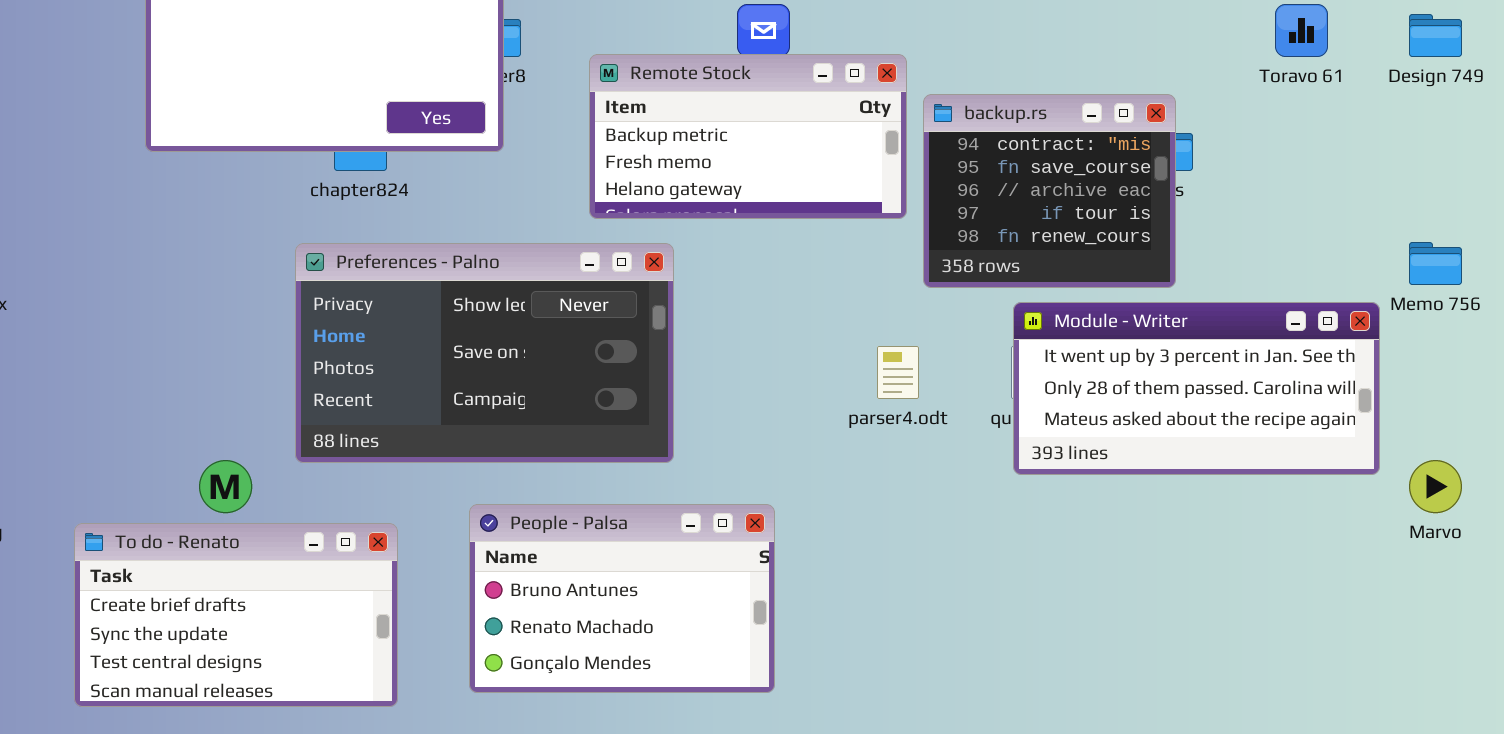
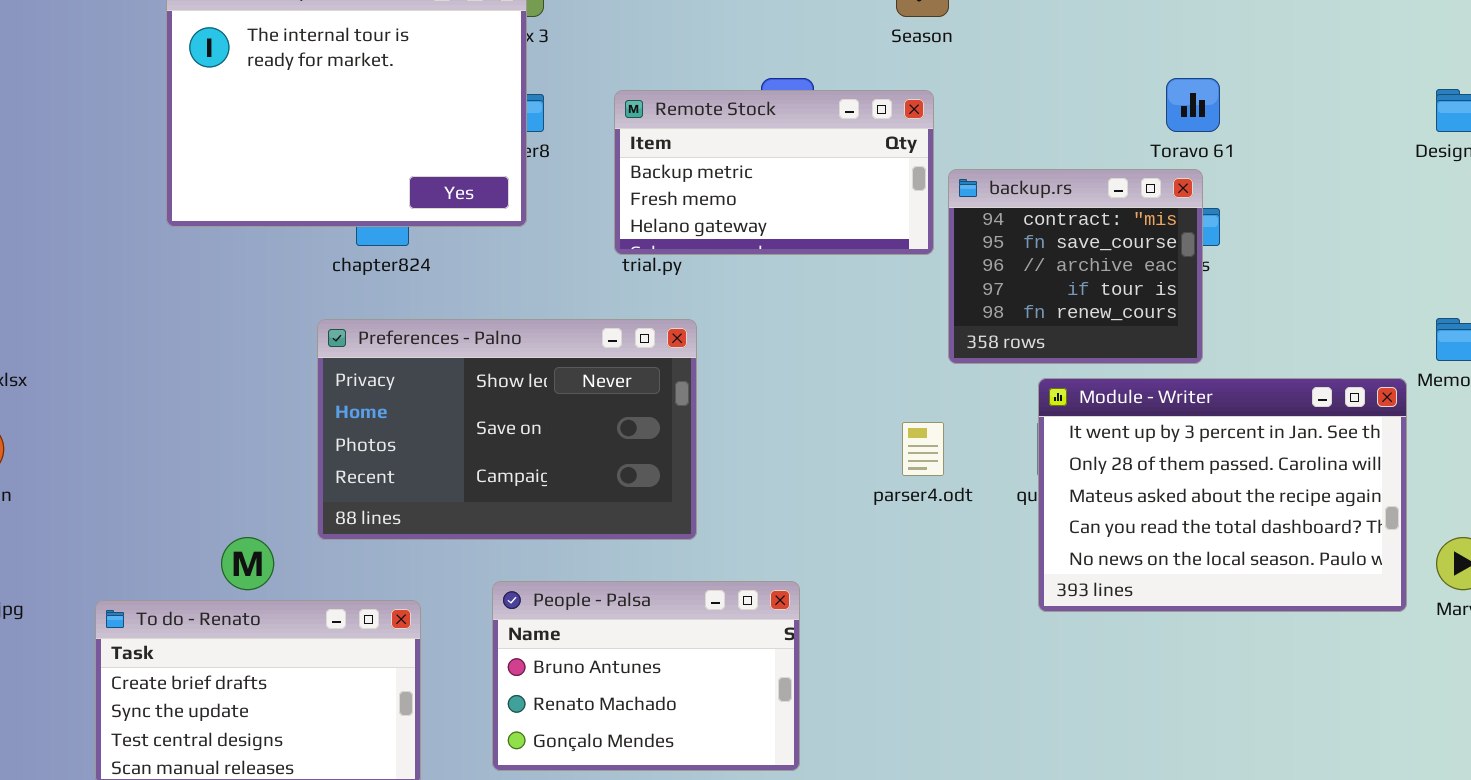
Toravo 61: [1275,4,1328,57] -> [1166,78,1220,132], moved
Remote Stock: [589,54,907,219] -> [614,90,934,255], moved
Module - Writer: [1013,302,1380,475] -> [1038,378,1407,612], resized

